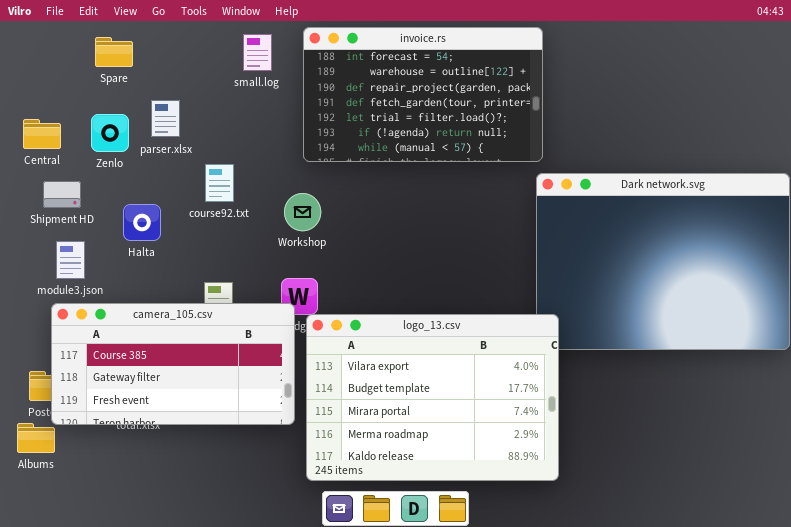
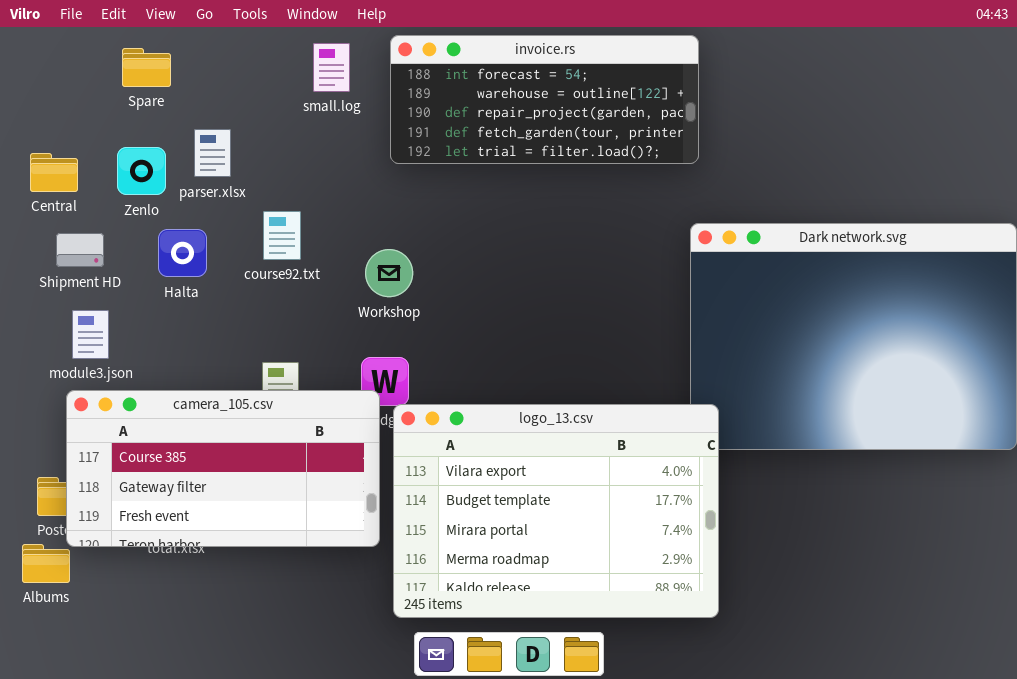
invoice.rs: [303,27,543,162] -> [390,35,699,164], resized
Halta: [123,204,161,241] -> [158,229,207,277], moved

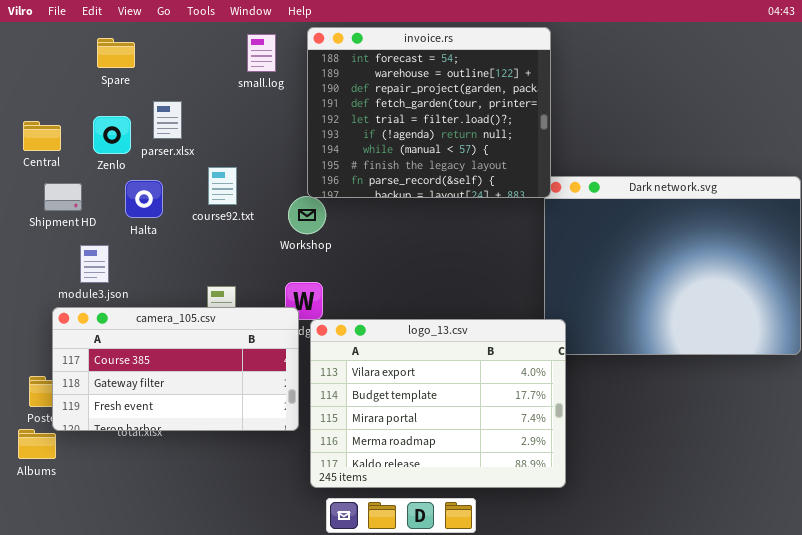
invoice.rs: [390,35,699,164] -> [307,27,551,198], resized
module3.json: [72,310,109,359] -> [80,245,109,283], moved

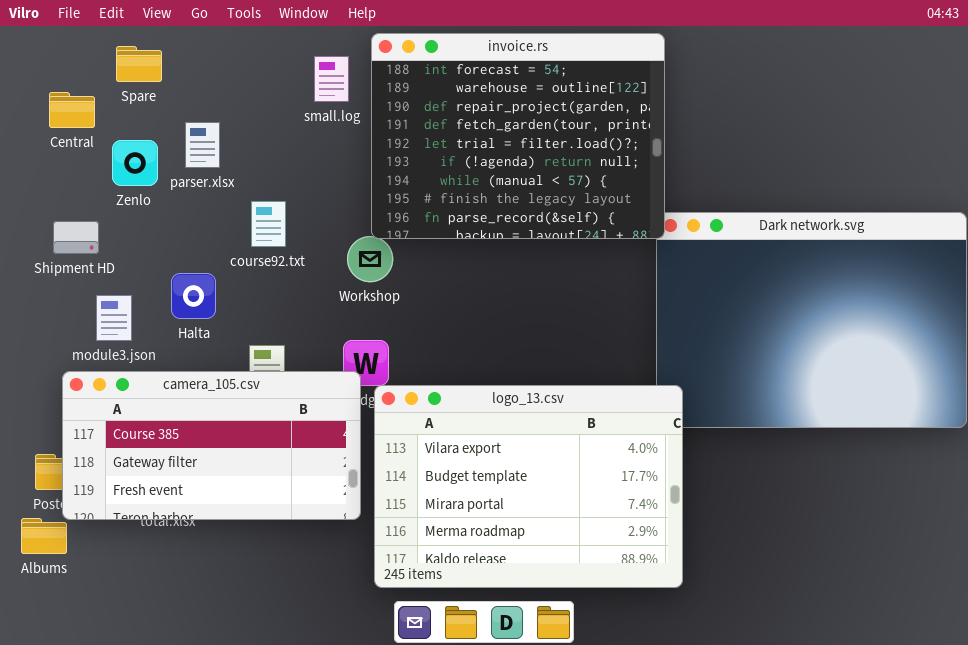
small.log: [247,34,276,72] -> [314,56,349,102], moved
Central: [23,121,61,151] -> [49,92,95,128], moved
Halta: [125,180,163,218] -> [171,273,216,319], moved

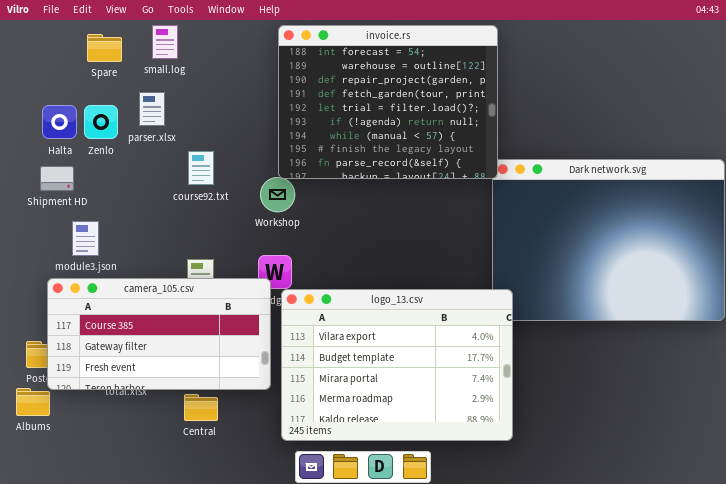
small.log: [314,56,349,102] -> [152,25,178,59], moved
Central: [49,92,95,128] -> [184,394,218,421], moved
Halta: [171,273,216,319] -> [42,105,77,139], moved

